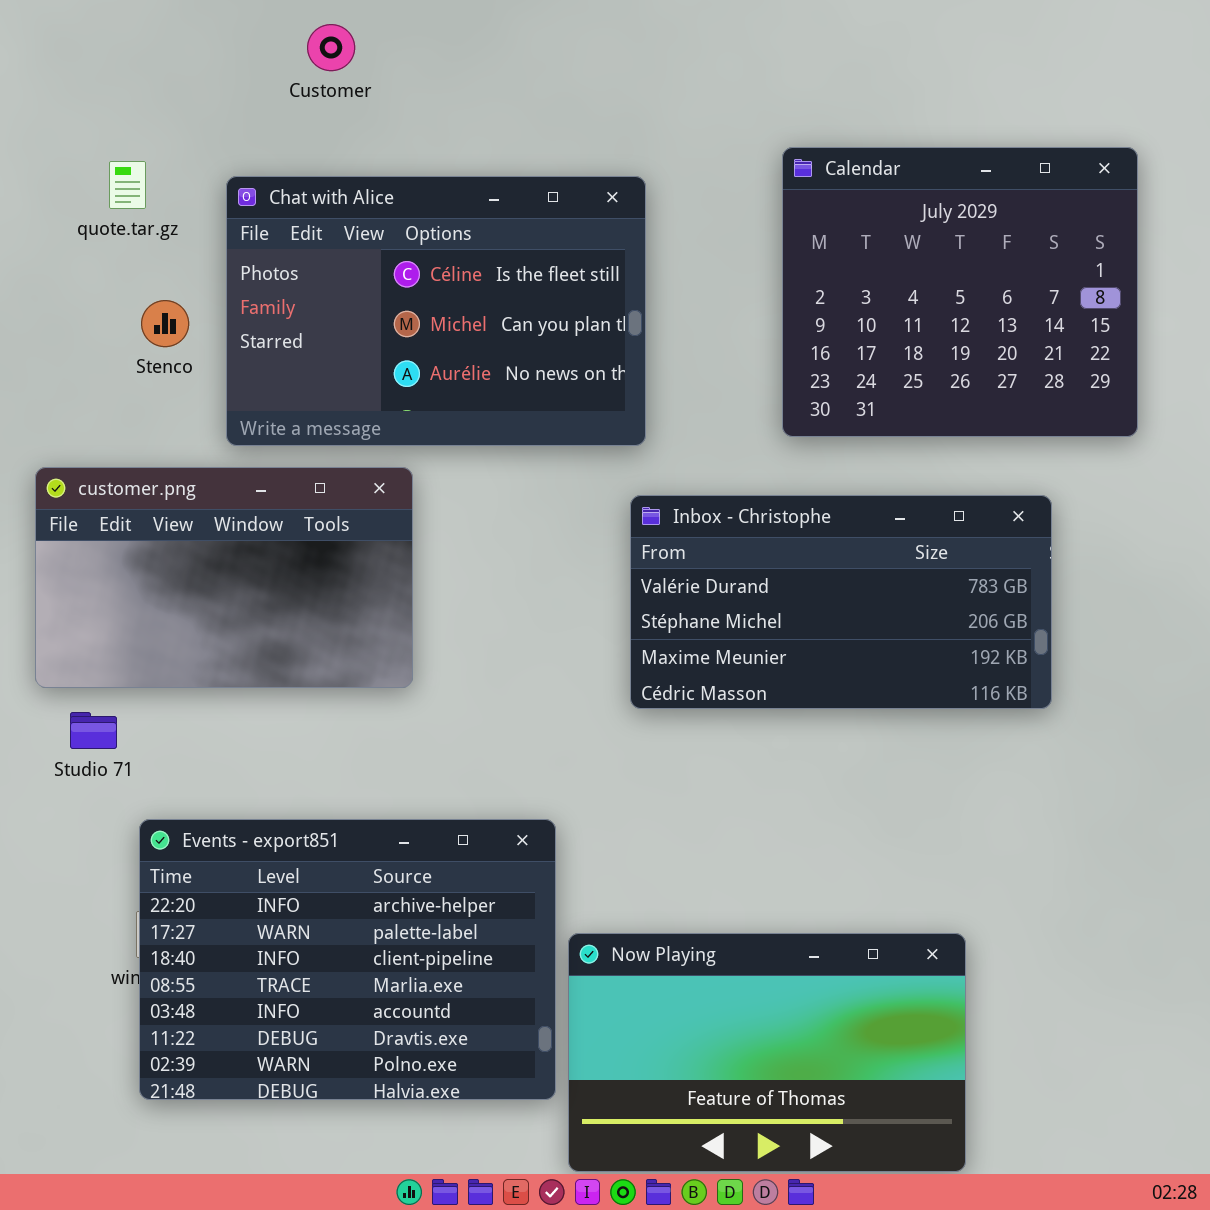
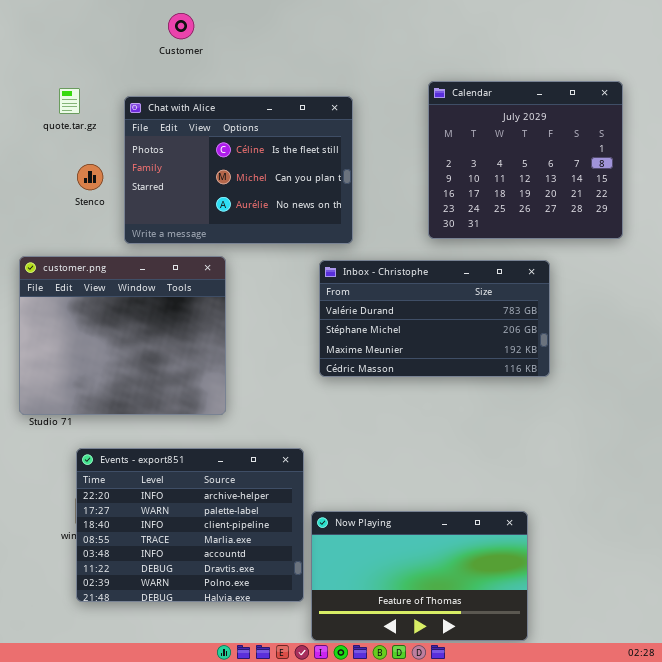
customer.png: [35,467,413,688] -> [19,256,226,415], resized
Inbox - Christophe: [630,495,1052,709] -> [319,260,550,377], moved

